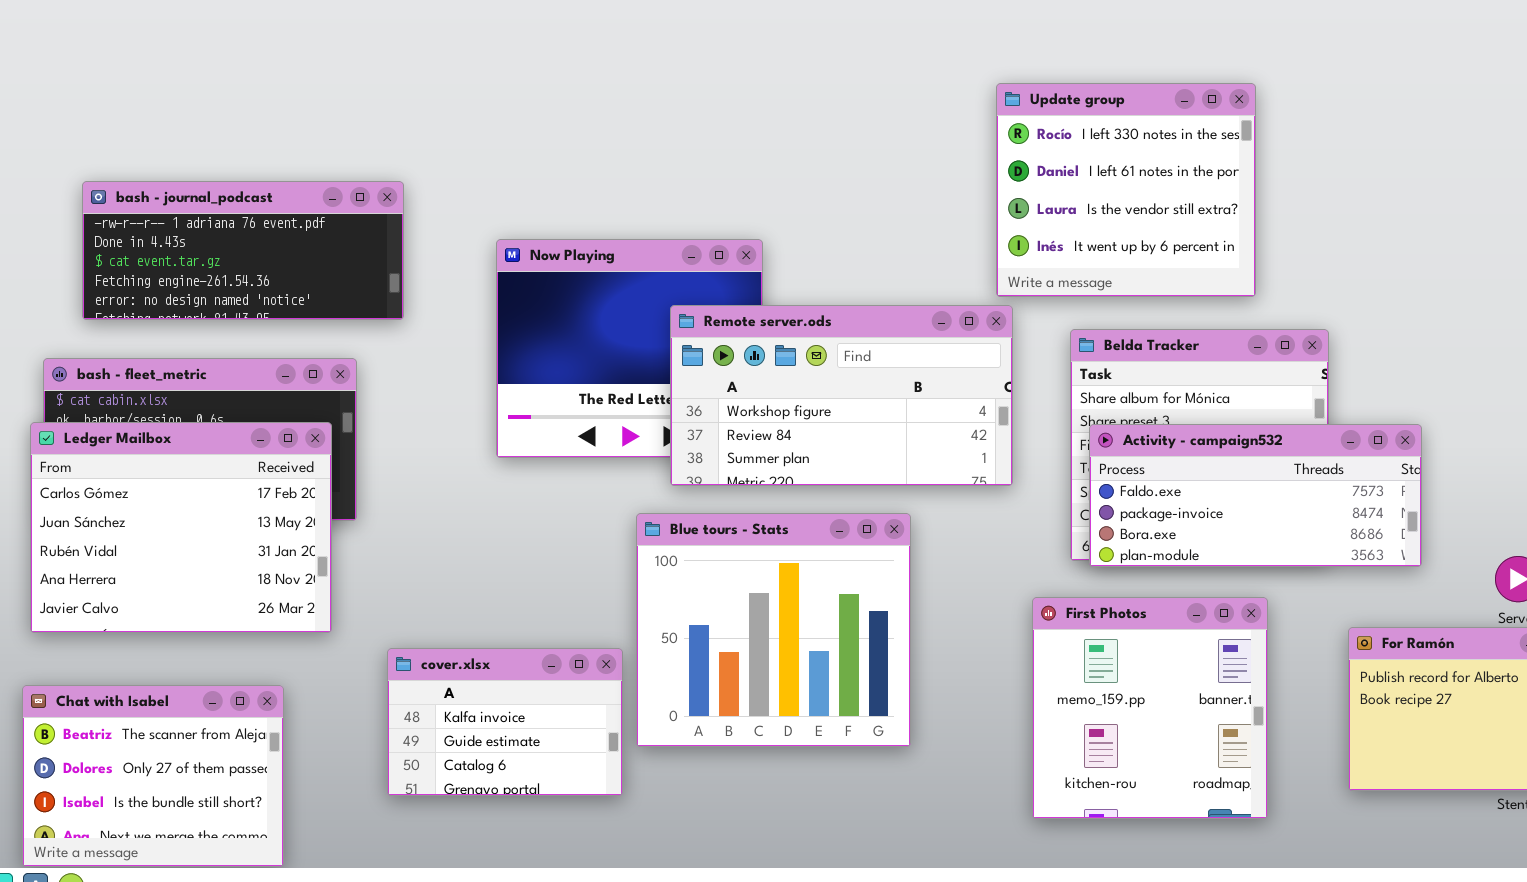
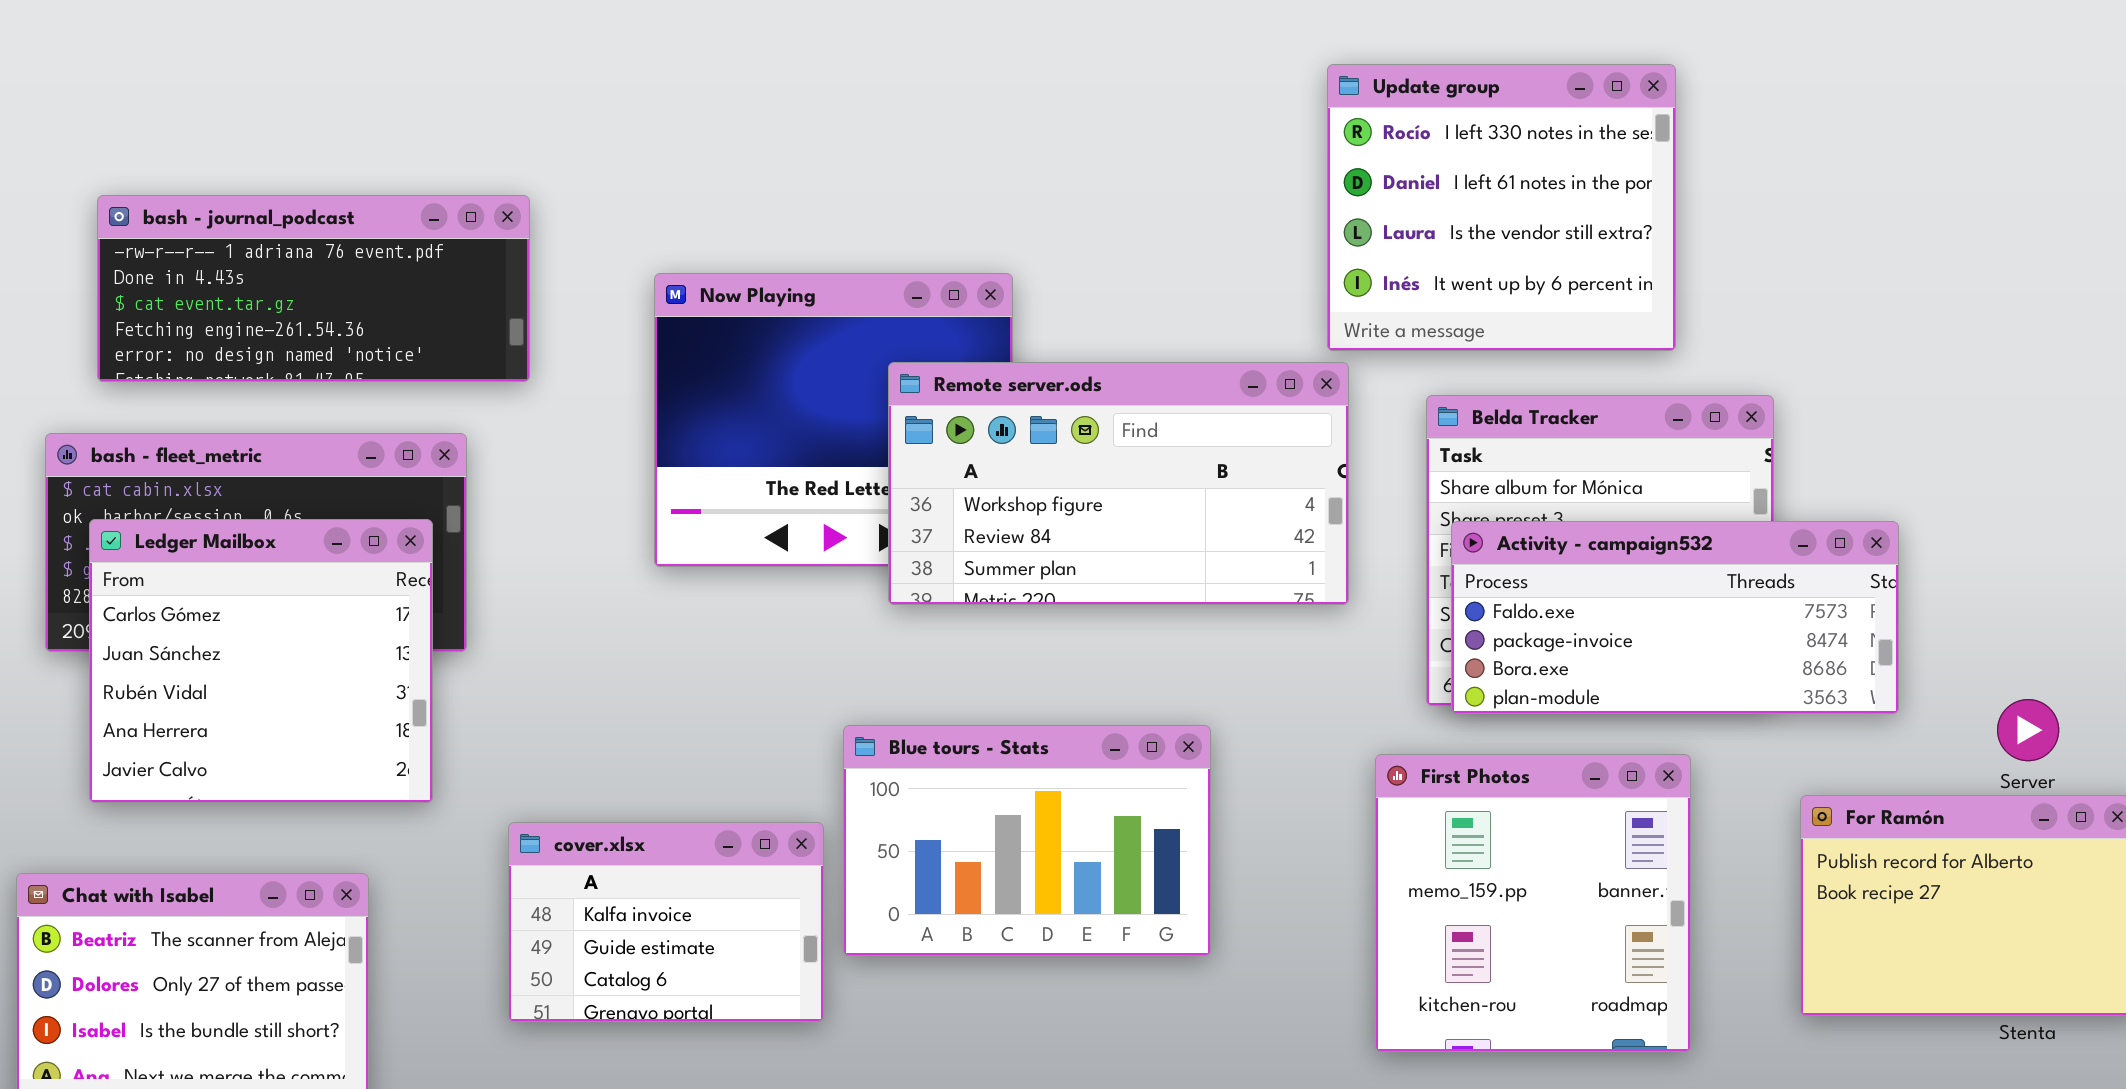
Ledger Mailbox: [30,422,332,633] -> [89,519,433,803], resized
Blue tours - Stats: [636,513,911,747] -> [843,725,1211,956], resized

